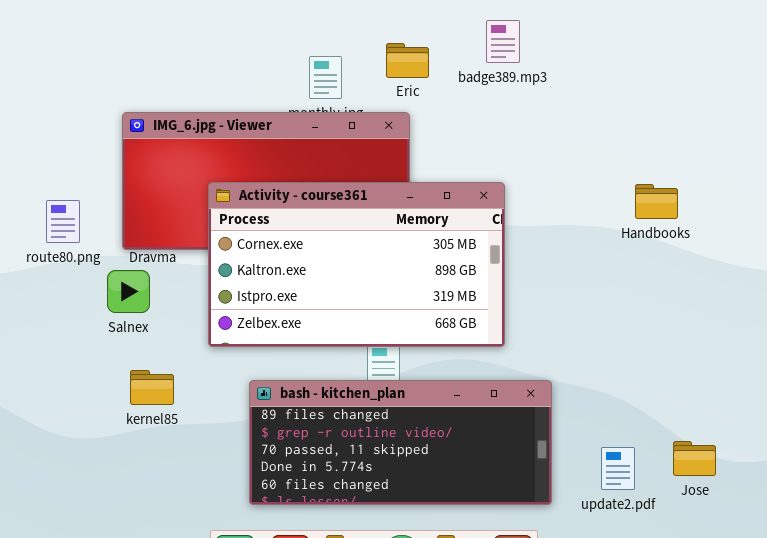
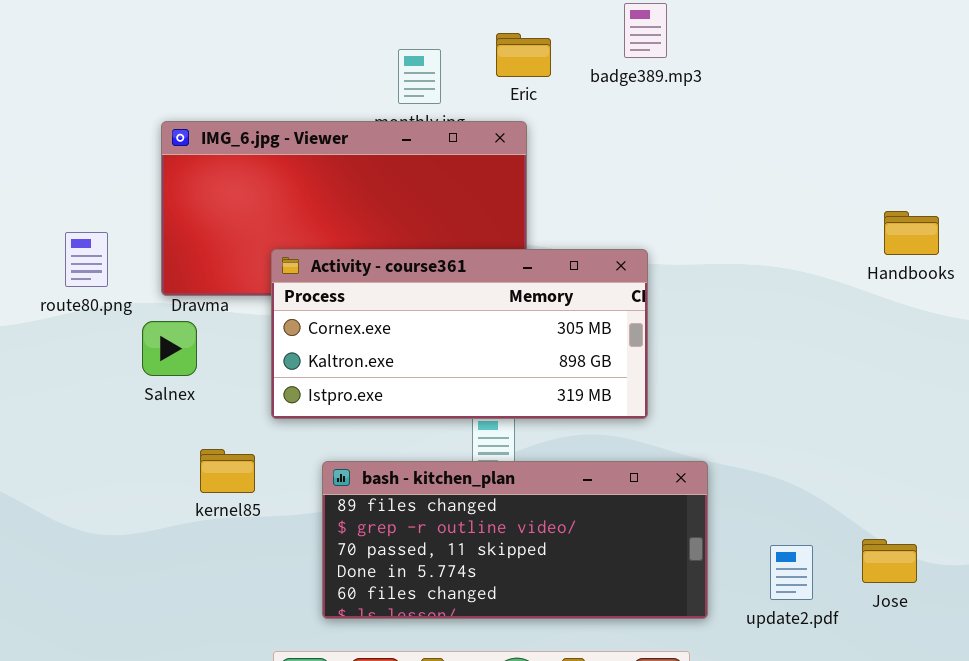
Activity - course361: [208,182,505,347] -> [271,249,648,419], resized
Handbooks: [635,184,678,219] -> [884,211,939,255], moved
kernel85: [130,370,174,405] -> [200,449,255,493], moved

